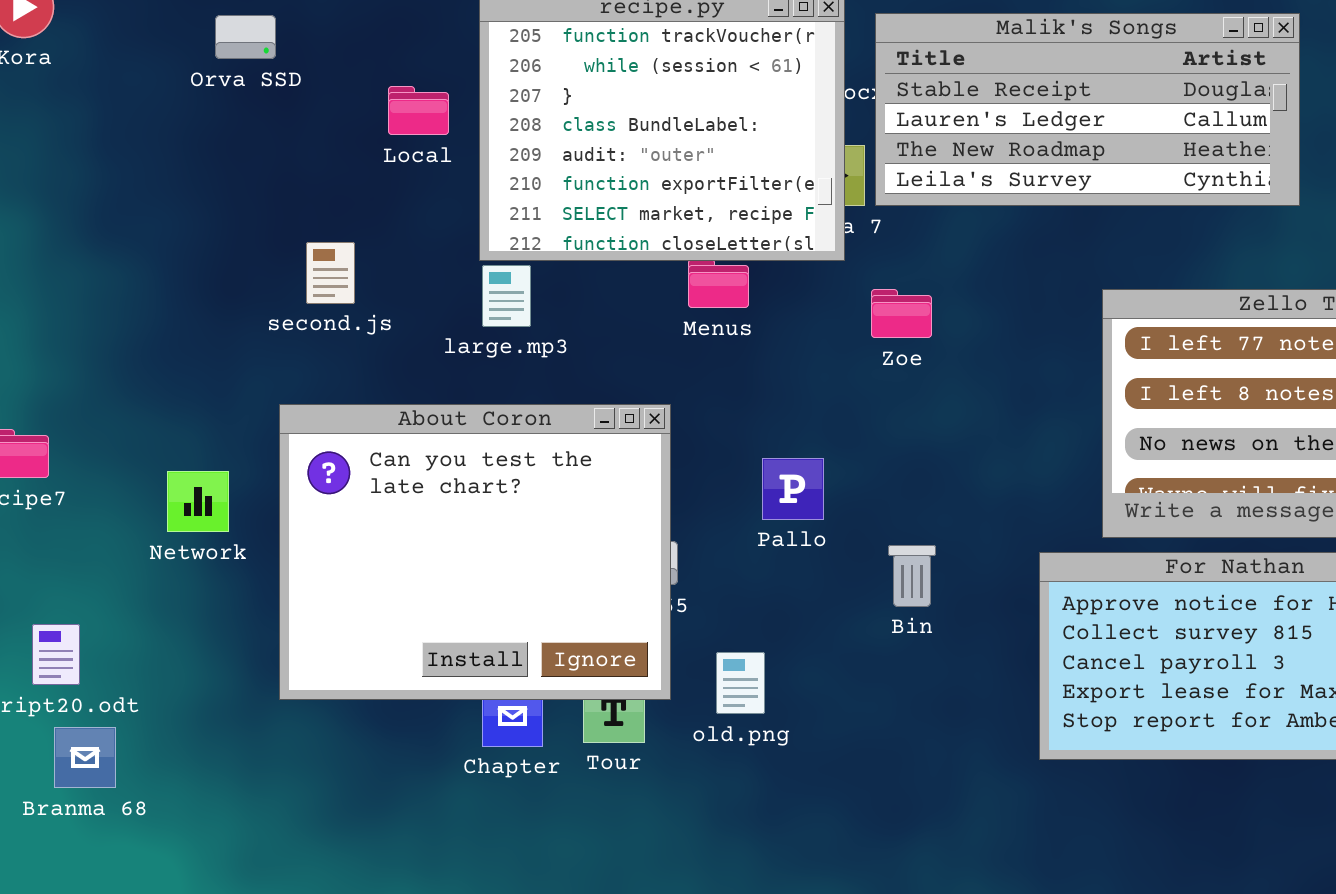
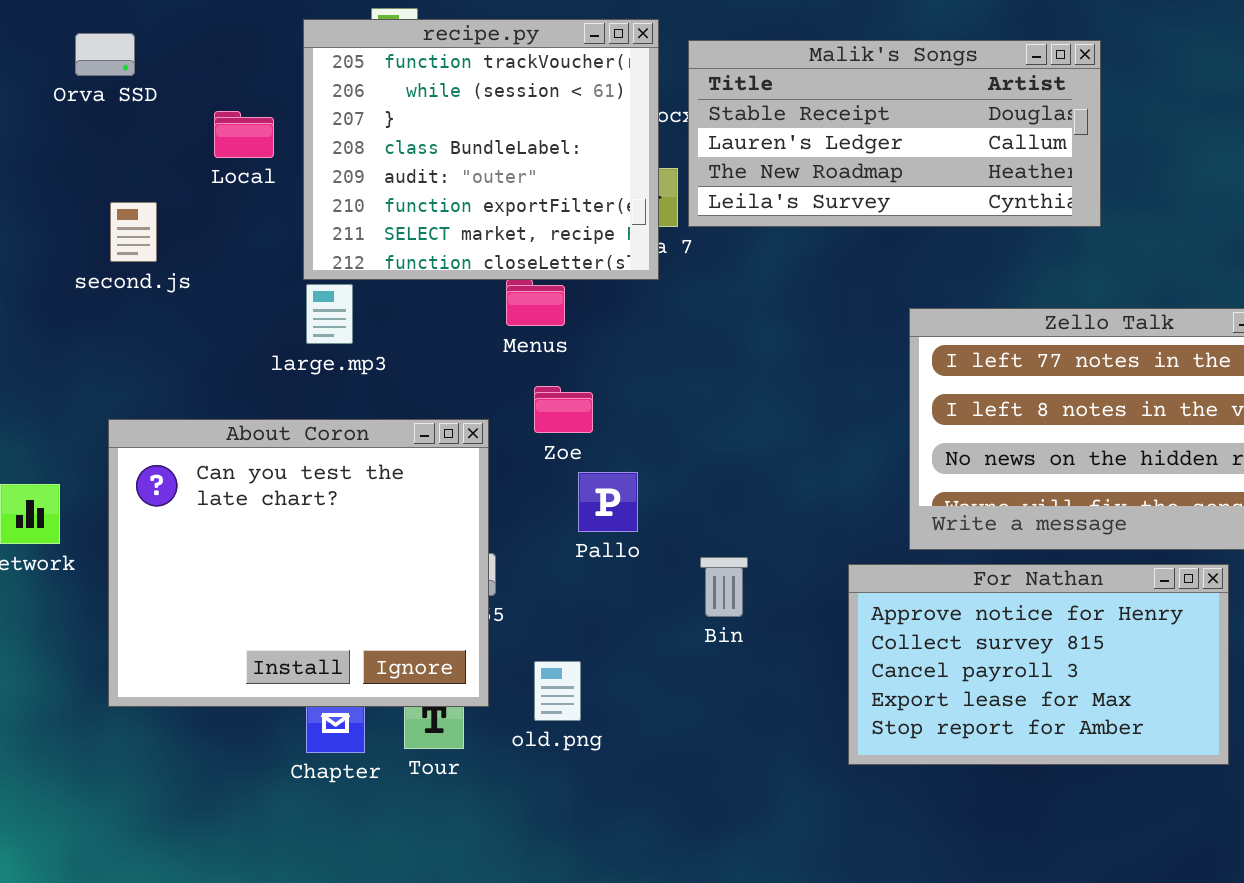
Orva SSD: [215,15,276,59] -> [75,33,135,76], moved
second.js: [306,242,355,304] -> [110,202,157,262], moved
Zoe: [871,289,932,338] -> [534,386,593,433], moved

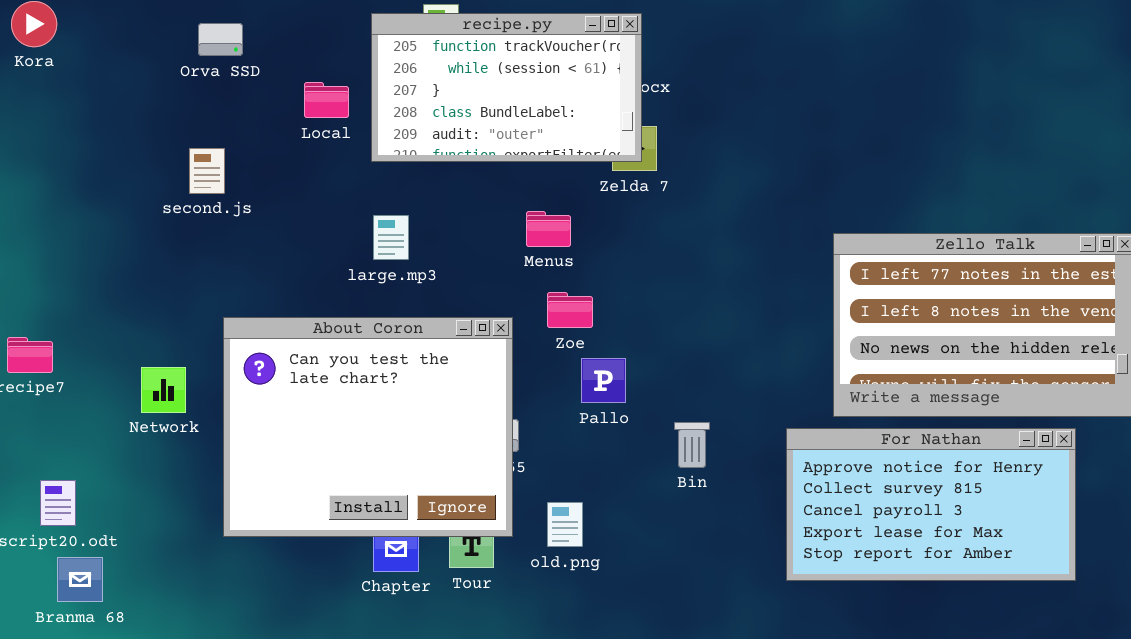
recipe.py: [303,19,659,280] -> [371,13,642,162], resized
Malik's Songs: [688,40,1101,227] -> none, closed
second.js: [110,202,157,262] -> [189,148,225,194], moved

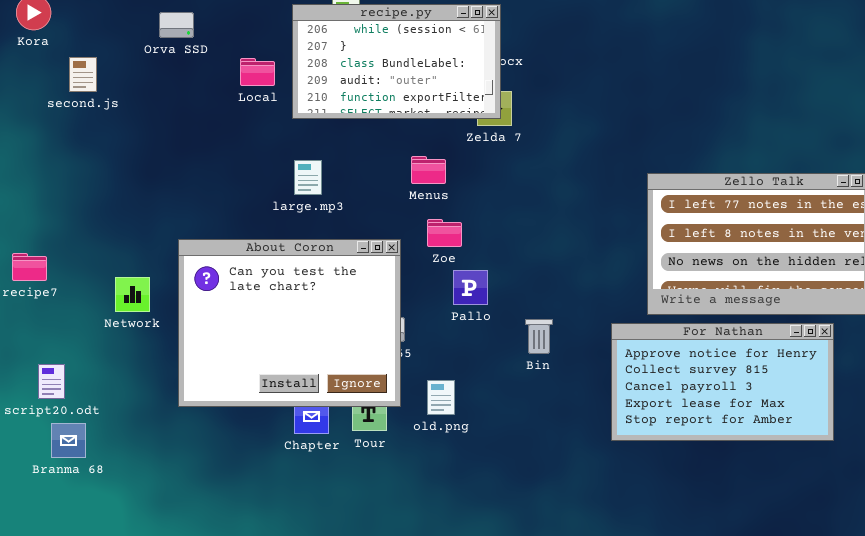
recipe.py: [371,13,642,162] -> [292,4,501,119], scrolled down 1 row
second.js: [189,148,225,194] -> [69,57,97,92], moved

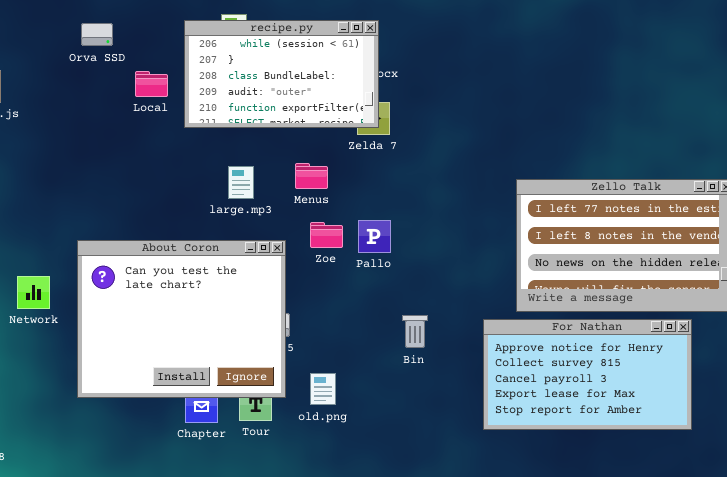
Orva SSD: [159,12,194,38] -> [81,23,113,46], moved
large.mp3: [294,160,322,195] -> [228,166,254,199], moved
Pallo: [453,270,488,305] -> [358,220,391,253], moved

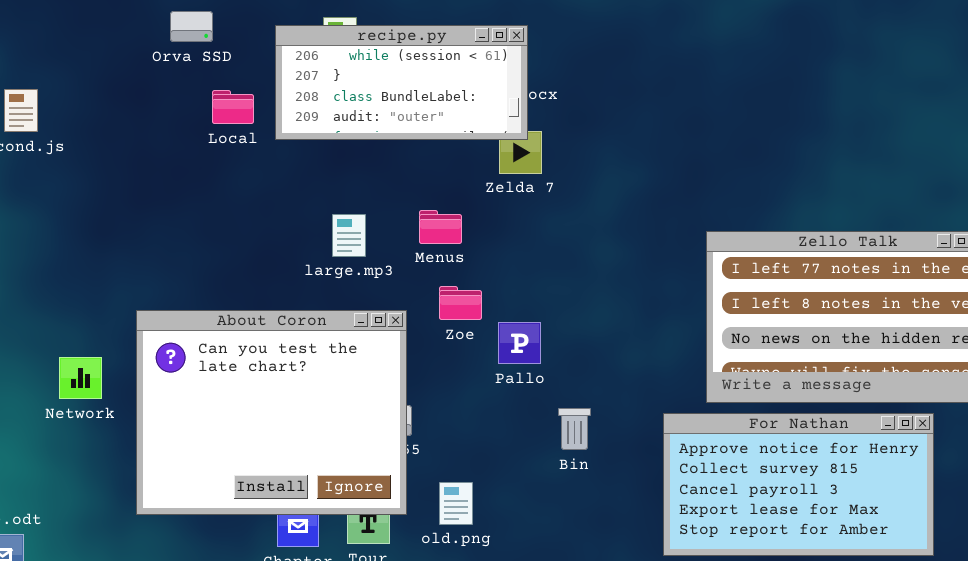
recipe.py: [184,20,379,128] -> [275,25,528,140], resized
Orva SSD: [81,23,113,46] -> [170,11,213,42], moved
Pallo: [358,220,391,253] -> [498,322,541,364], moved

